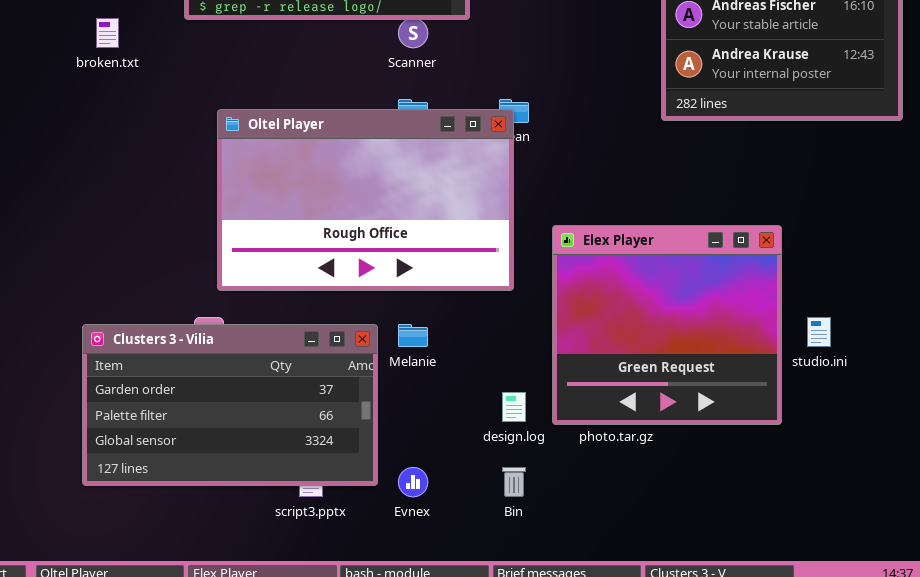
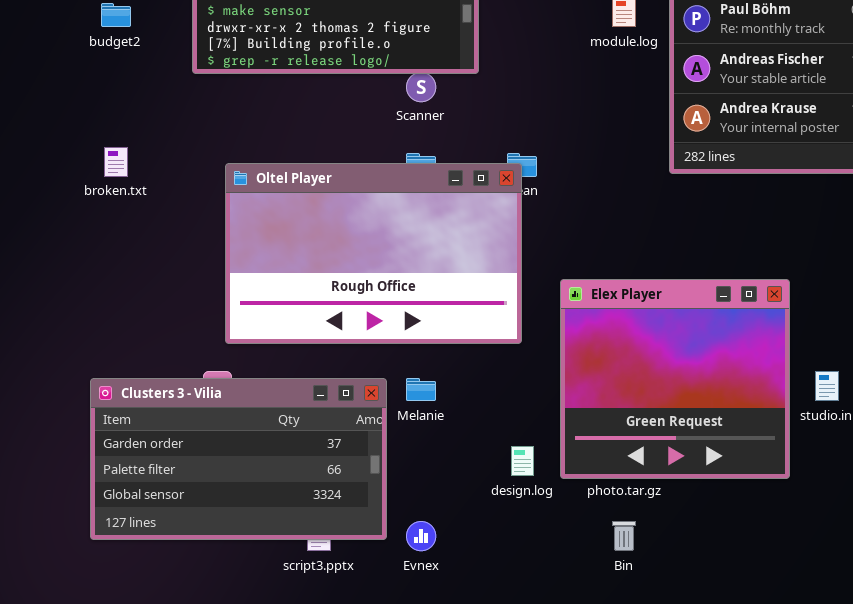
broken.txt: [96,18,119,48] -> [104,147,128,177], moved
Bin: [502,467,526,497] -> [612,521,636,551], moved

